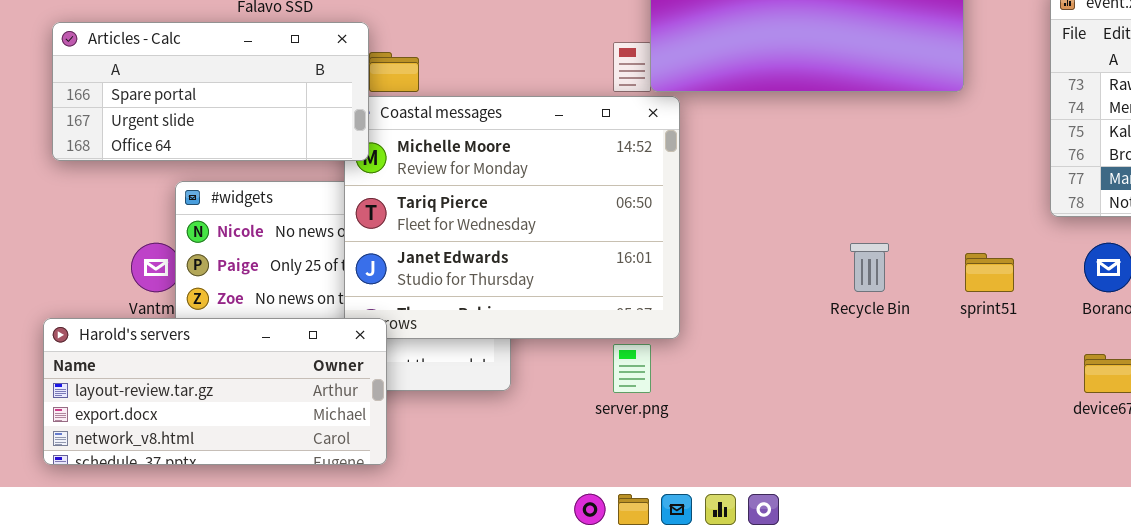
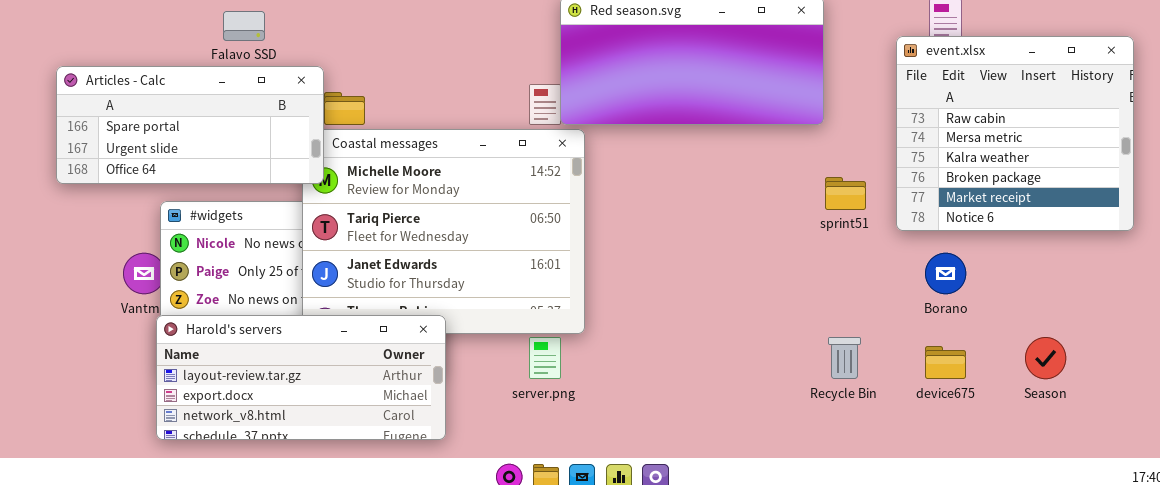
Recycle Bin: [850,243,889,292] -> [828,337,861,379], moved
sprint51: [965,253,1014,292] -> [825,177,866,210], moved
Harold's servers: [43,318,387,465] -> [156,315,446,440], moved

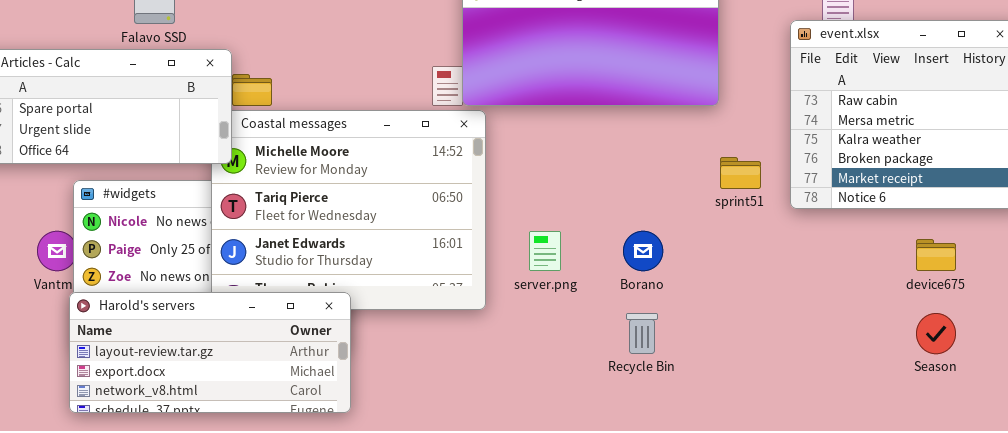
Borano: [925,253,966,294] -> [623,231,663,271], moved
server.png: [529,337,561,379] -> [529,231,561,271], moved
Recycle Bin: [828,337,861,379] -> [626,313,658,354], moved
device675: [925,346,966,379] -> [916,239,956,271], moved

